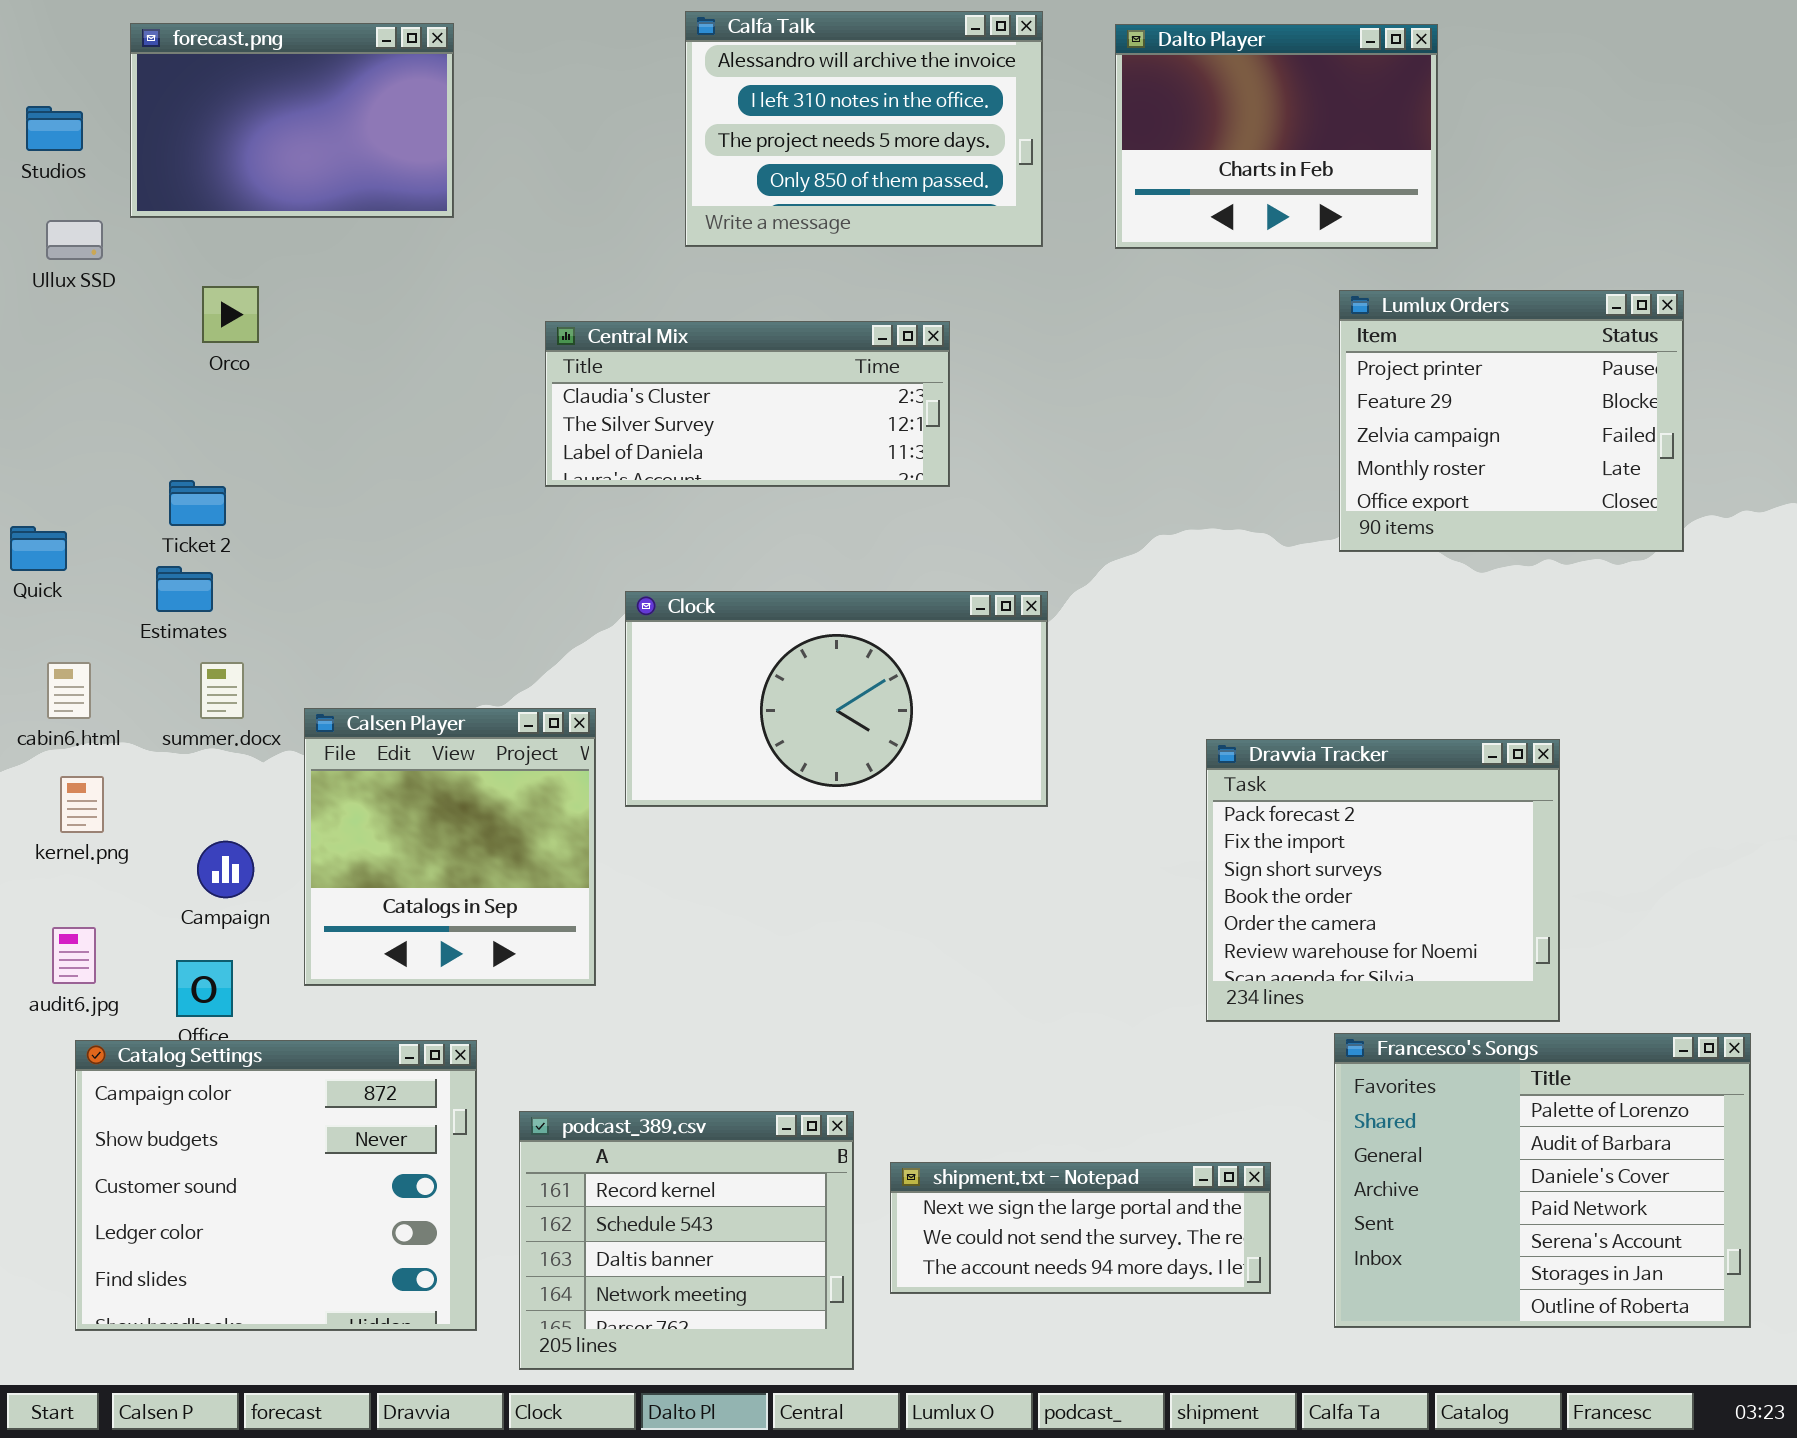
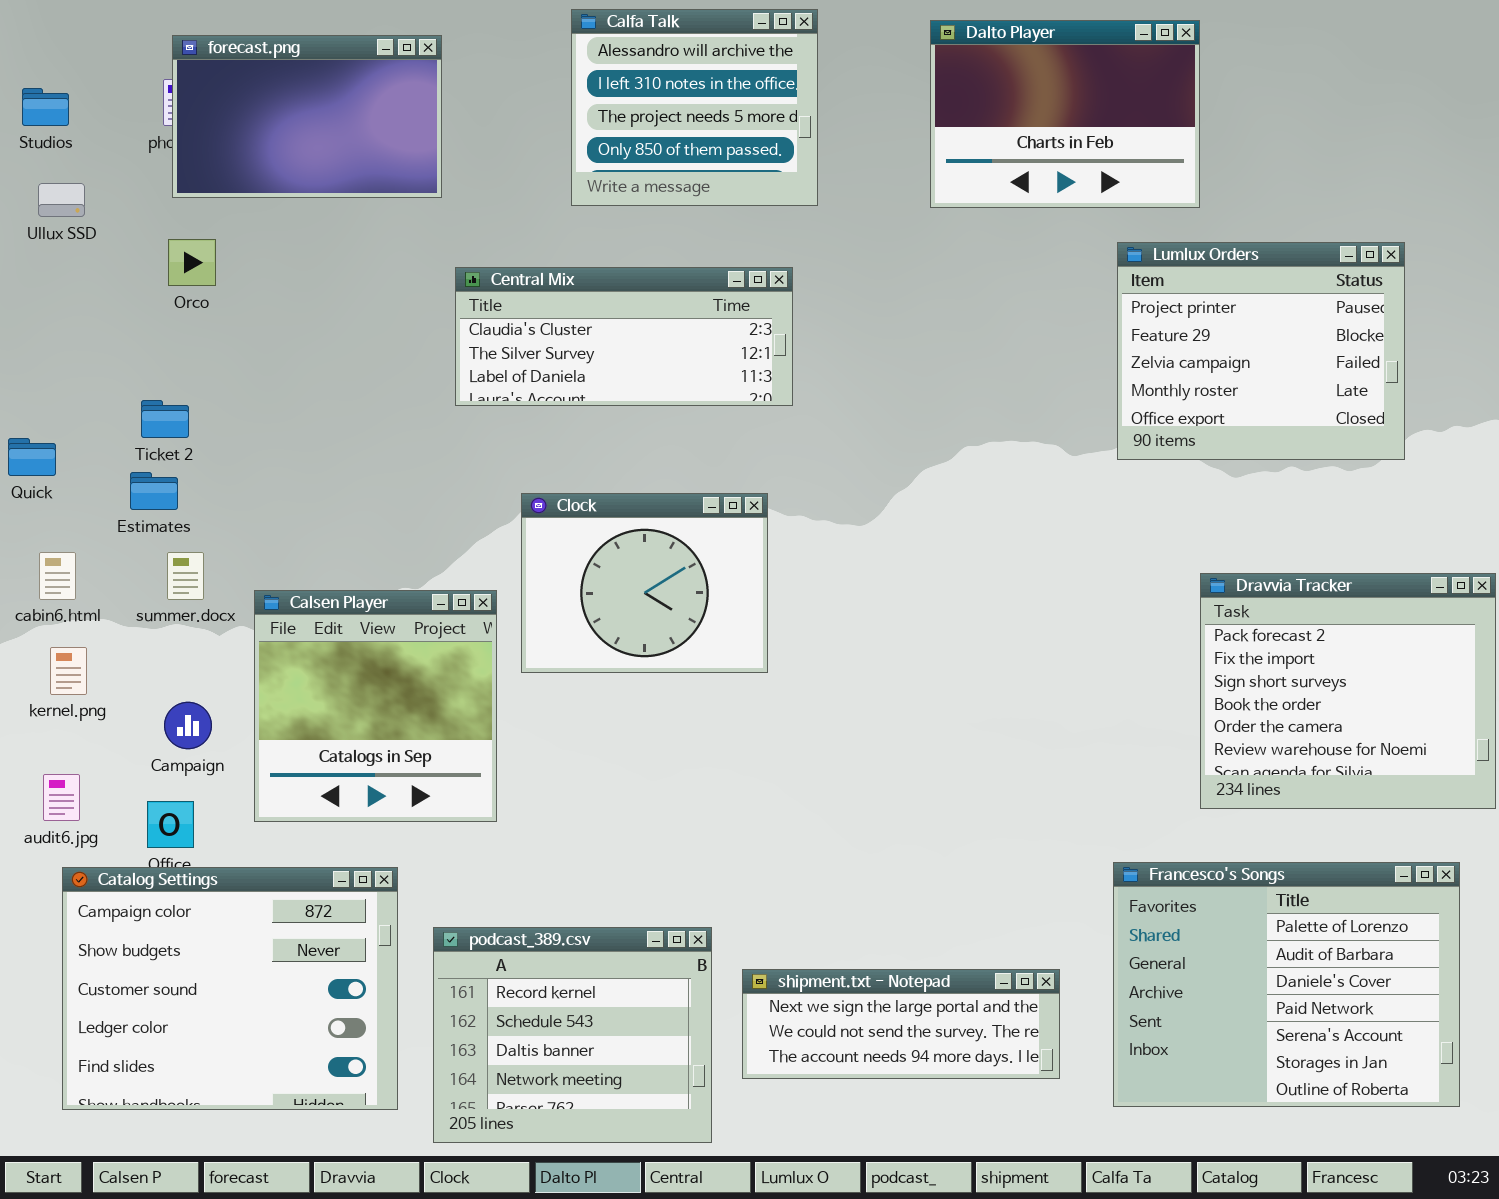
Calfa Talk: [685,11,1043,247] -> [571,9,818,206], resized
forecast.png: [130,23,454,218] -> [172,35,442,198], moved
Clock: [625,591,1048,807] -> [521,493,768,673], resized
Dravvia Tracker: [1206,739,1560,1022] -> [1200,573,1496,809], moved

